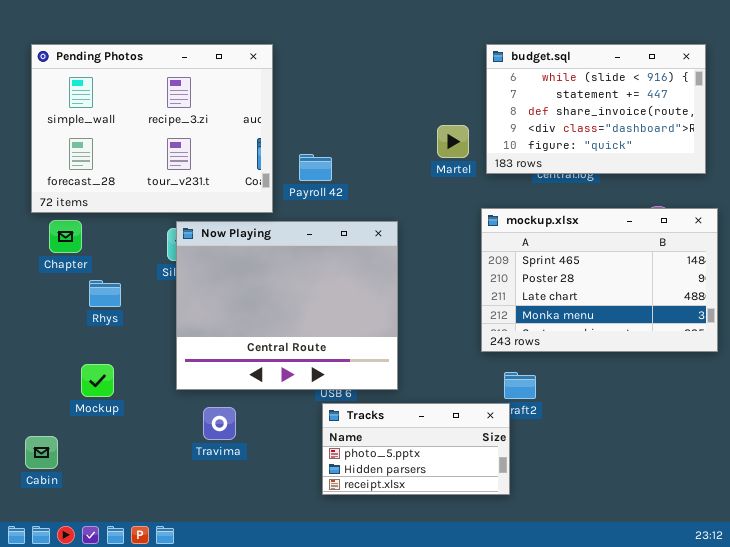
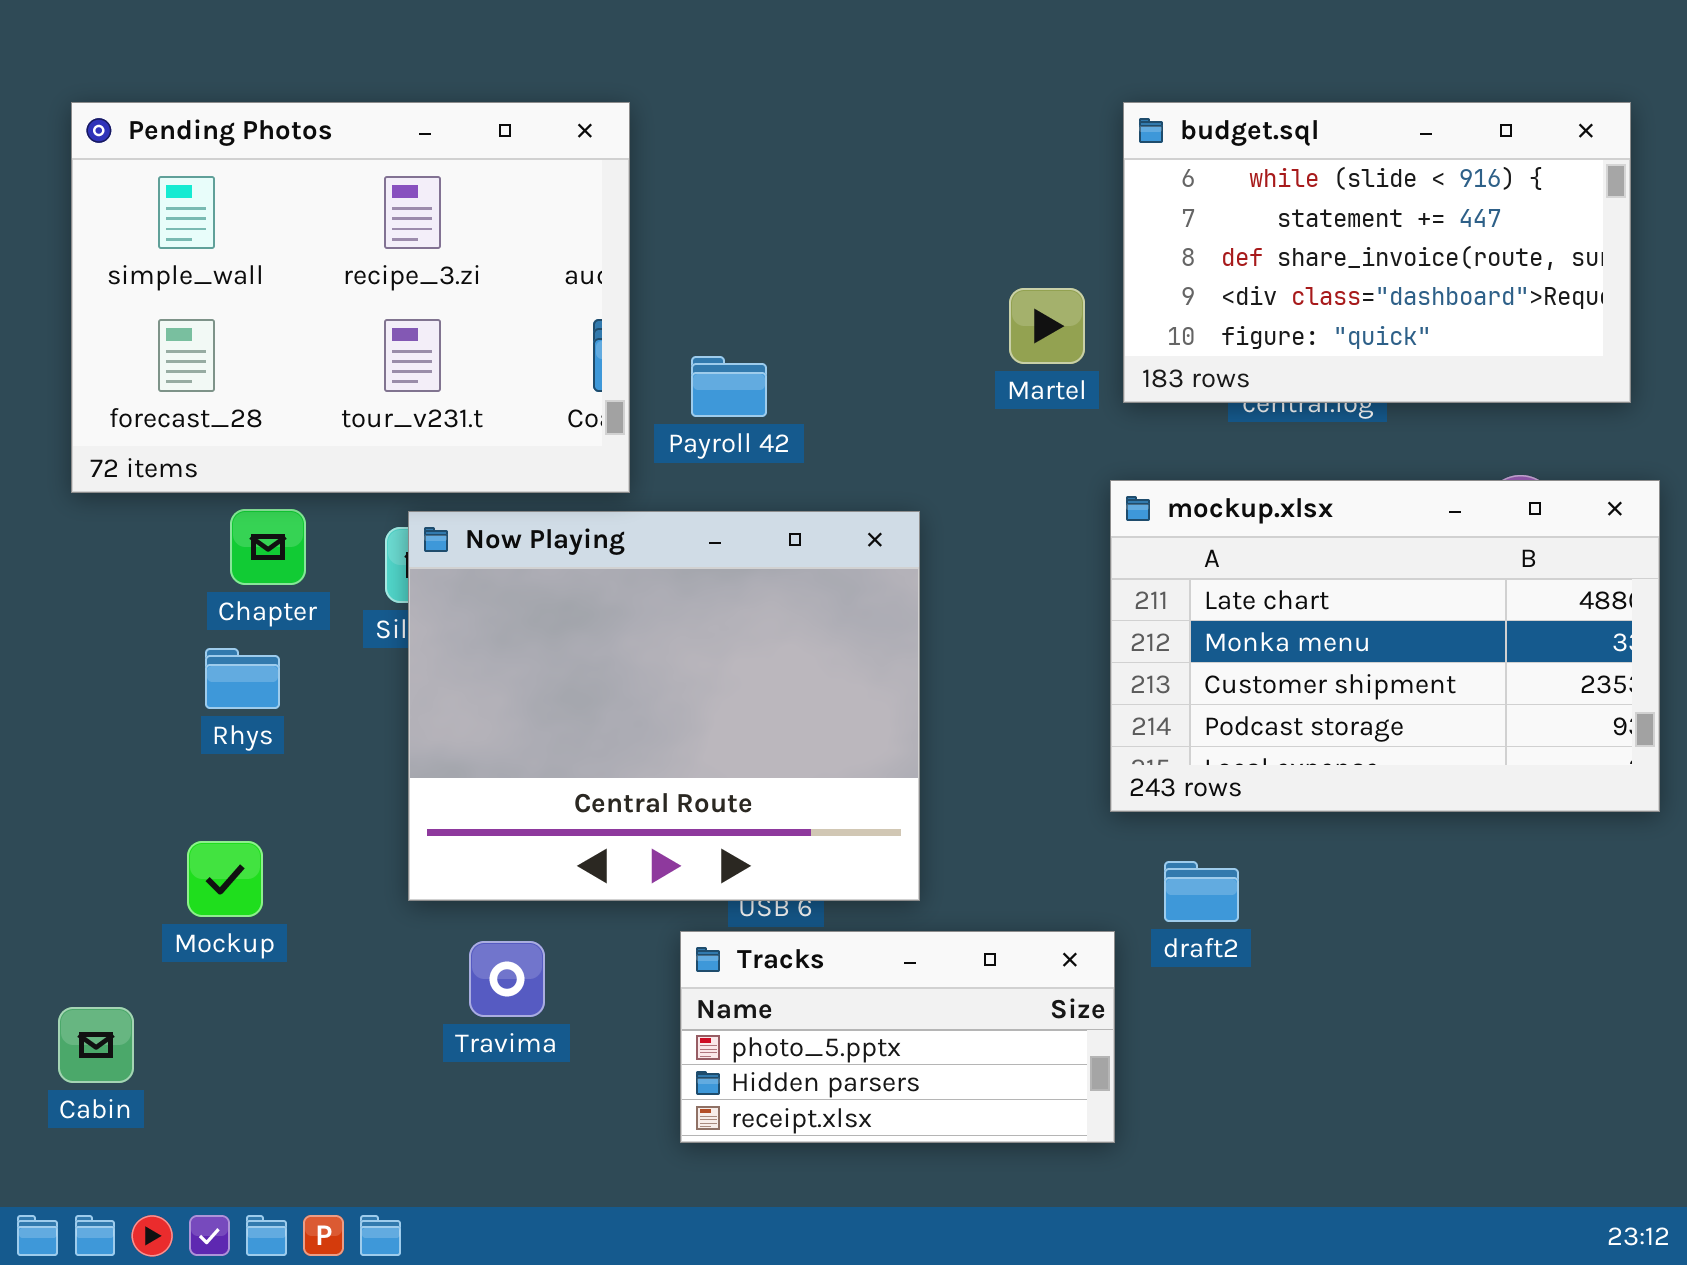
mockup.xlsx: [481,208,718,352] -> [1110,480,1660,812], scrolled down 2 rows
Chapter: [49,220,82,253] -> [230,509,306,585], moved
Tracks: [322,403,510,495] -> [680,931,1115,1143], moved

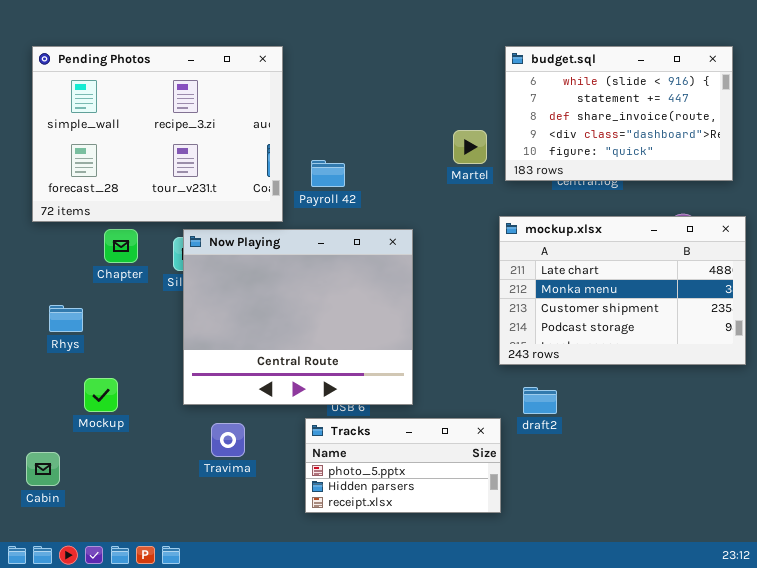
Rhys: [205,648,280,709] -> [49,305,83,332], moved

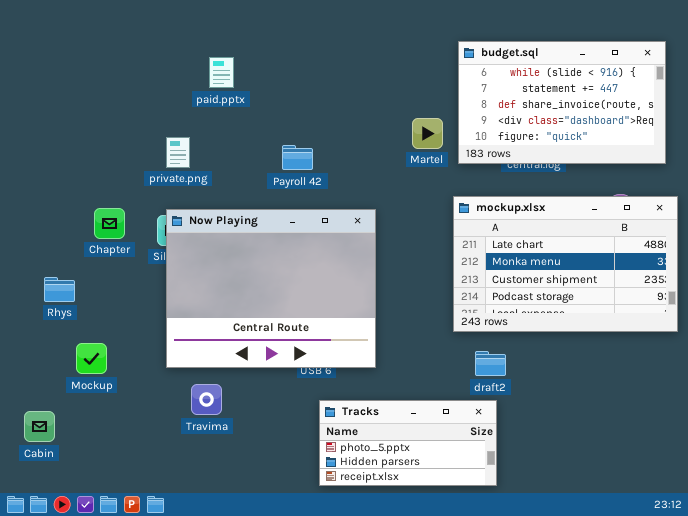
Pending Photos: [32,46,283,222] -> none, closed
Tracks: [305,418,501,513] -> [319,400,497,486], moved

